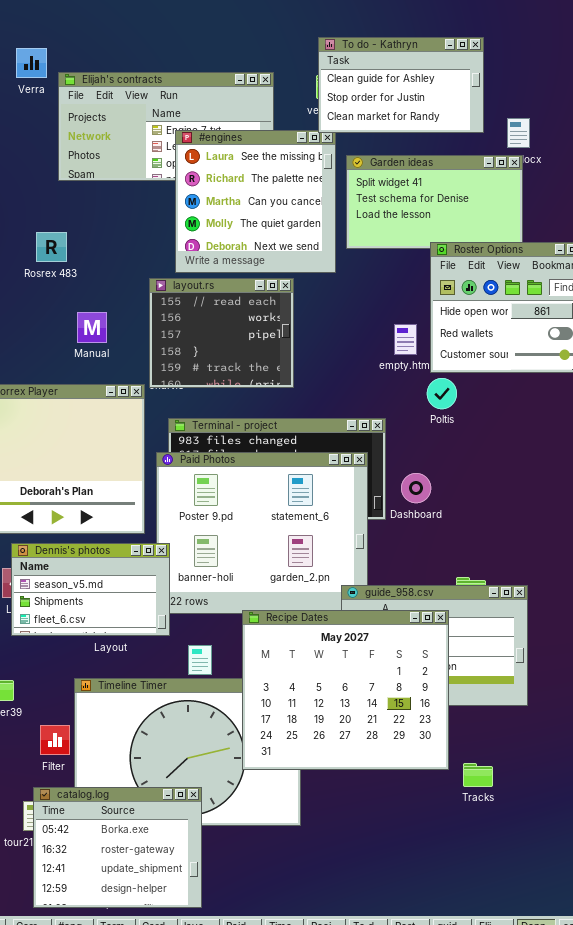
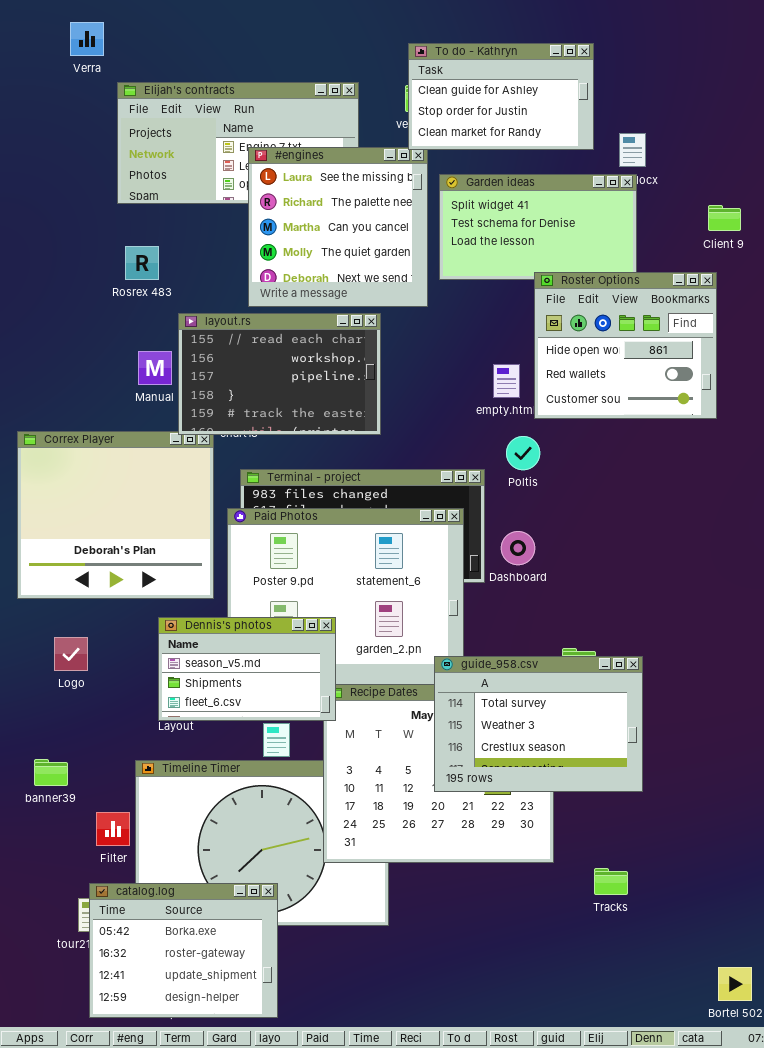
Verra: [16,48,47,78] -> [70,22,104,56], moved
Rosrex 483: [36,232,67,262] -> [125,246,159,280], moved
layout.rs: [149,278,294,388] -> [178,313,381,435], resized
Poltis: [427,378,457,409] -> [506,436,540,470], moved
Dennis's photos: [11,543,170,636] -> [158,617,336,721], moved
guide_958.csv: [341,585,528,706] -> [434,656,643,792], raised
Tracks: [463,763,493,787] -> [594,868,628,895], moved

